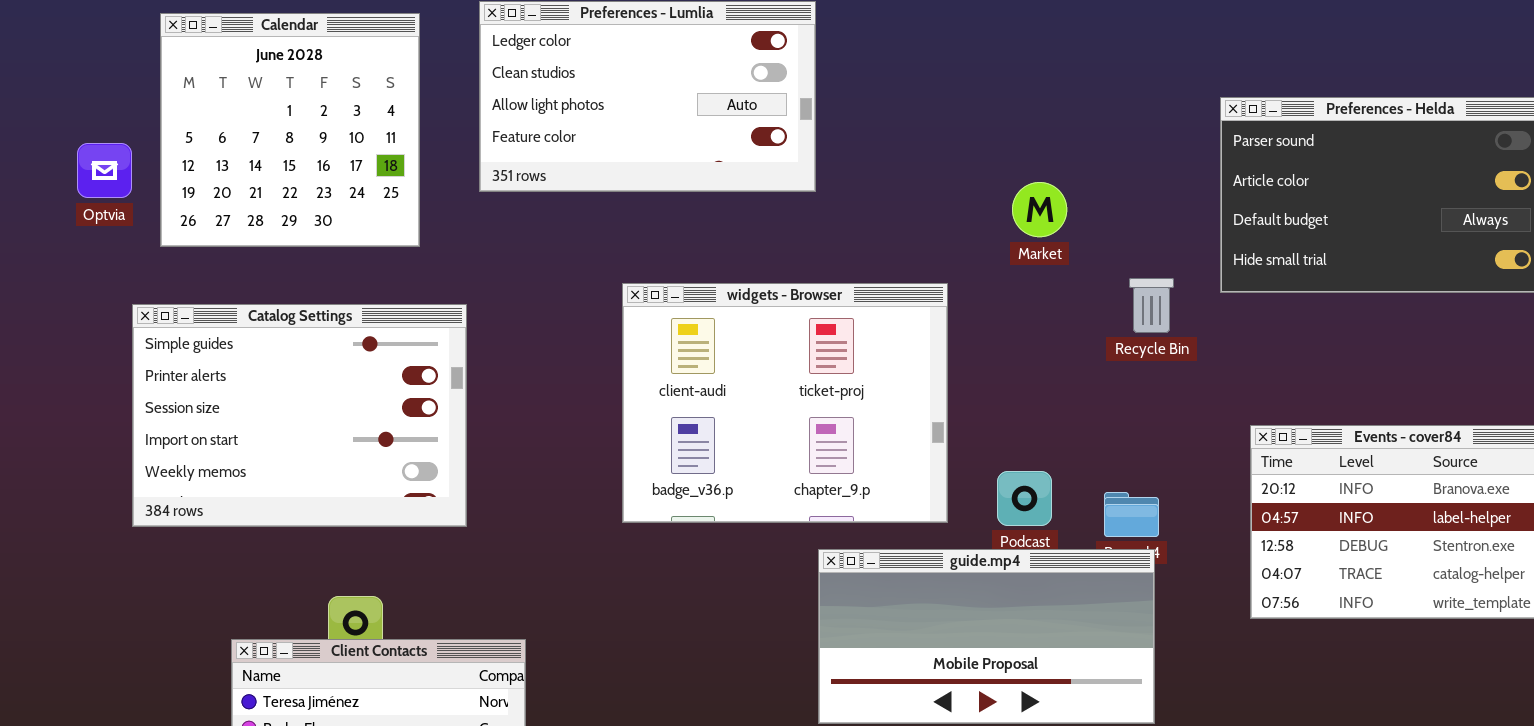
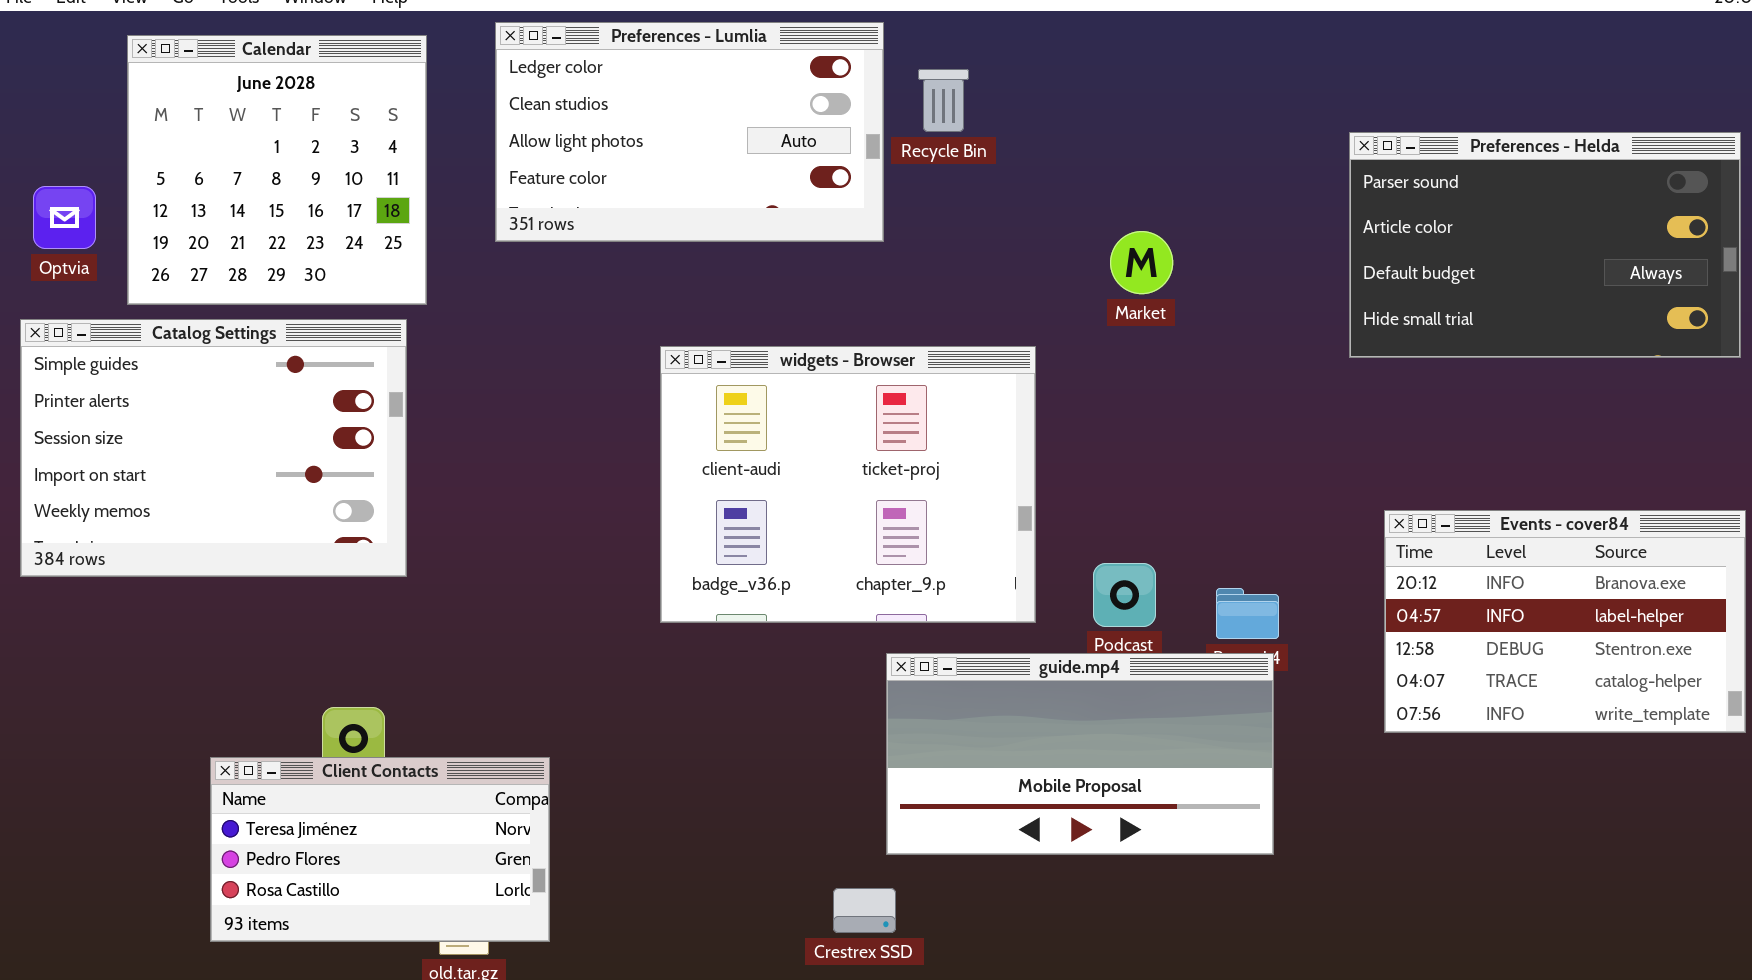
Recycle Bin: [1129,278,1174,333] -> [918,69,969,132], moved
Catalog Settings: [132,304,467,527] -> [20,319,407,577], moved

